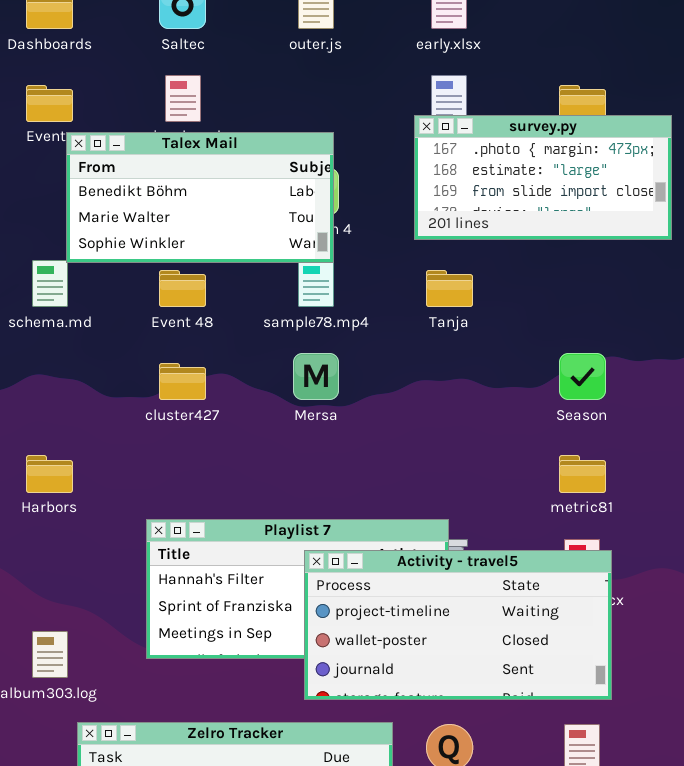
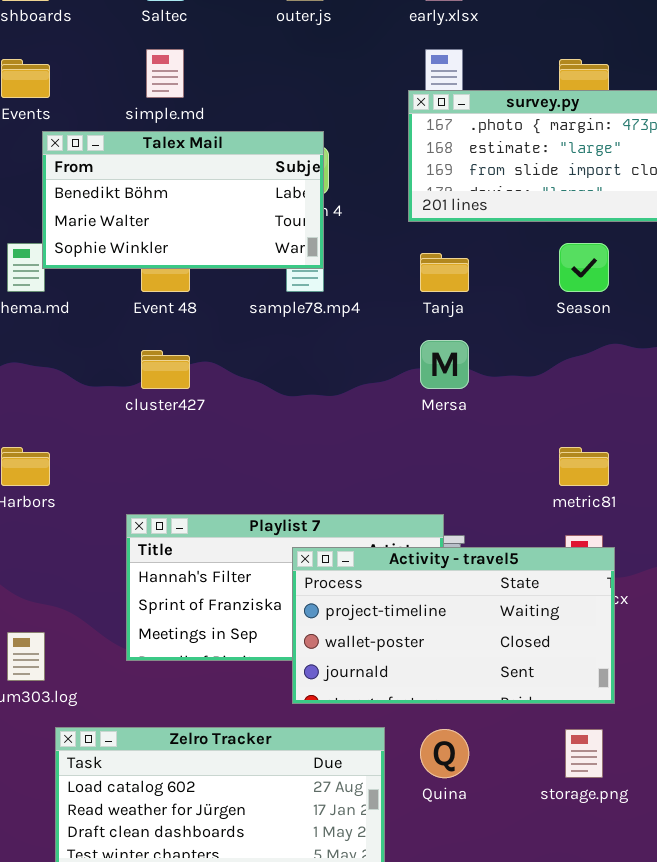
Talex Mail: [66,132,334,263] -> [42,131,324,269], moved
Mersa: [293,353,339,400] -> [420,340,469,389], moved
Season: [559,353,606,400] -> [559,243,609,292], moved

